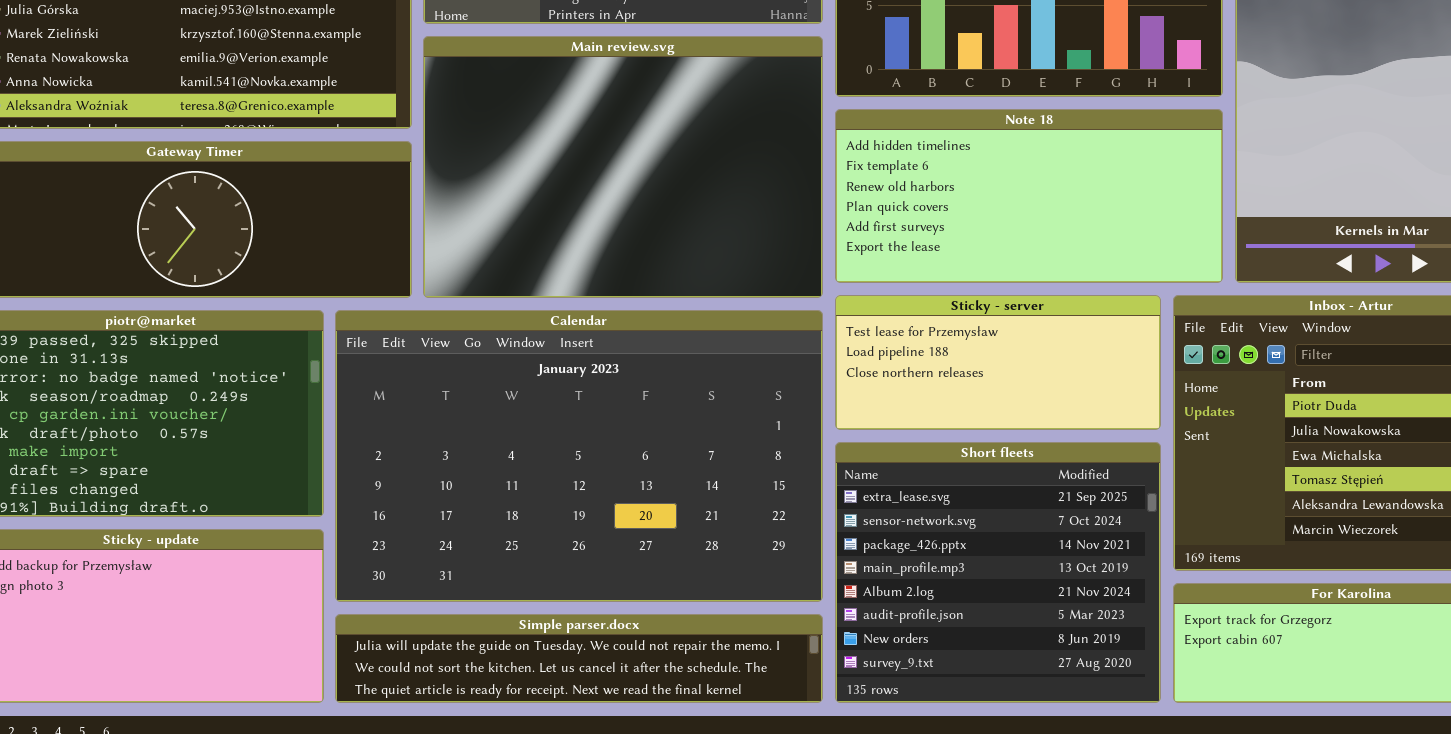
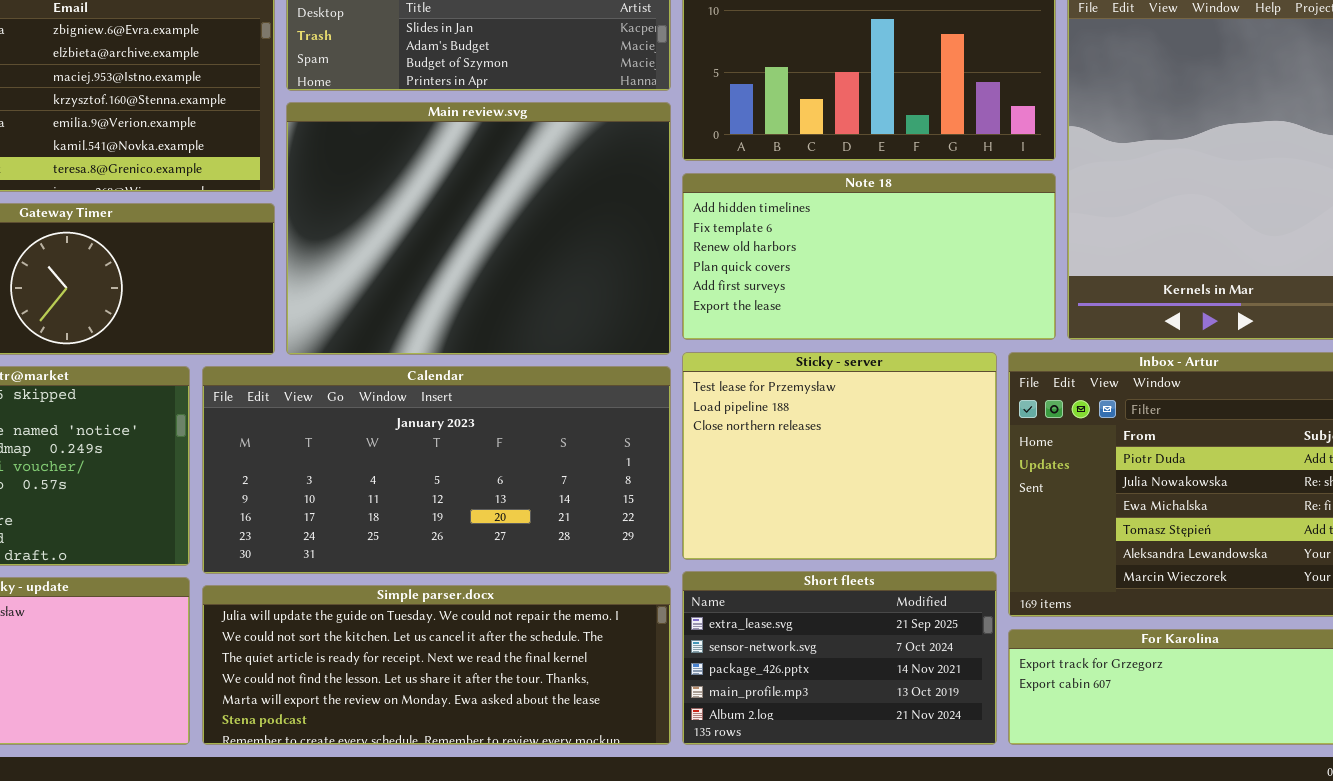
Sticky - server: [835,295,1161,430] -> [682,352,997,560], resized
Calendar: [335,310,823,602] -> [202,366,671,574], resized
Short fleets: [835,442,1161,703] -> [682,571,997,745], resized
Simple parser.docx: [335,614,823,703] -> [202,585,671,745], resized

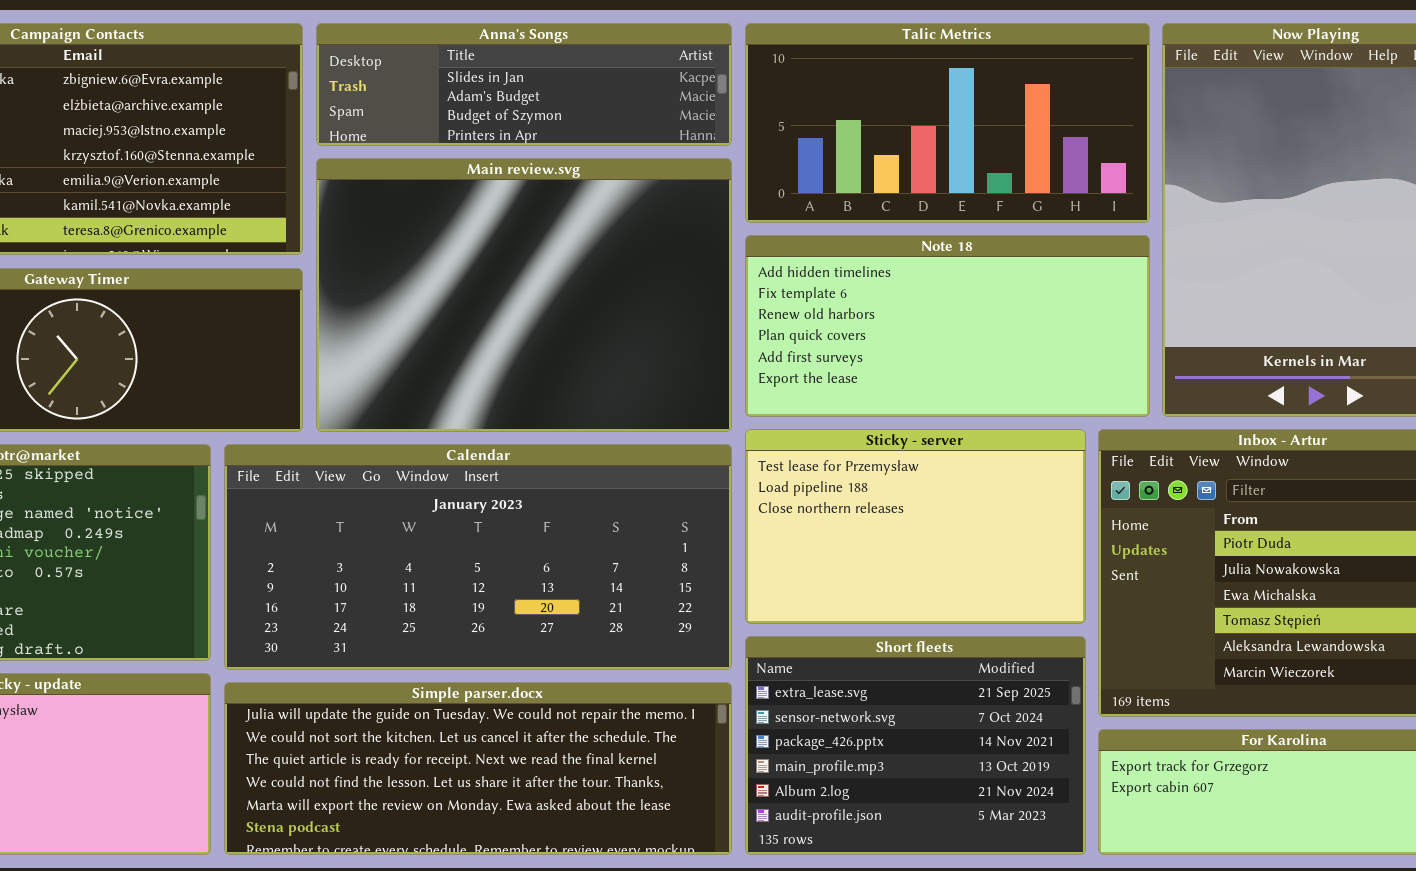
Sticky - server: [682,352,997,560] -> [745,429,1086,624], resized
Short fleets: [682,571,997,745] -> [745,636,1086,855], resized

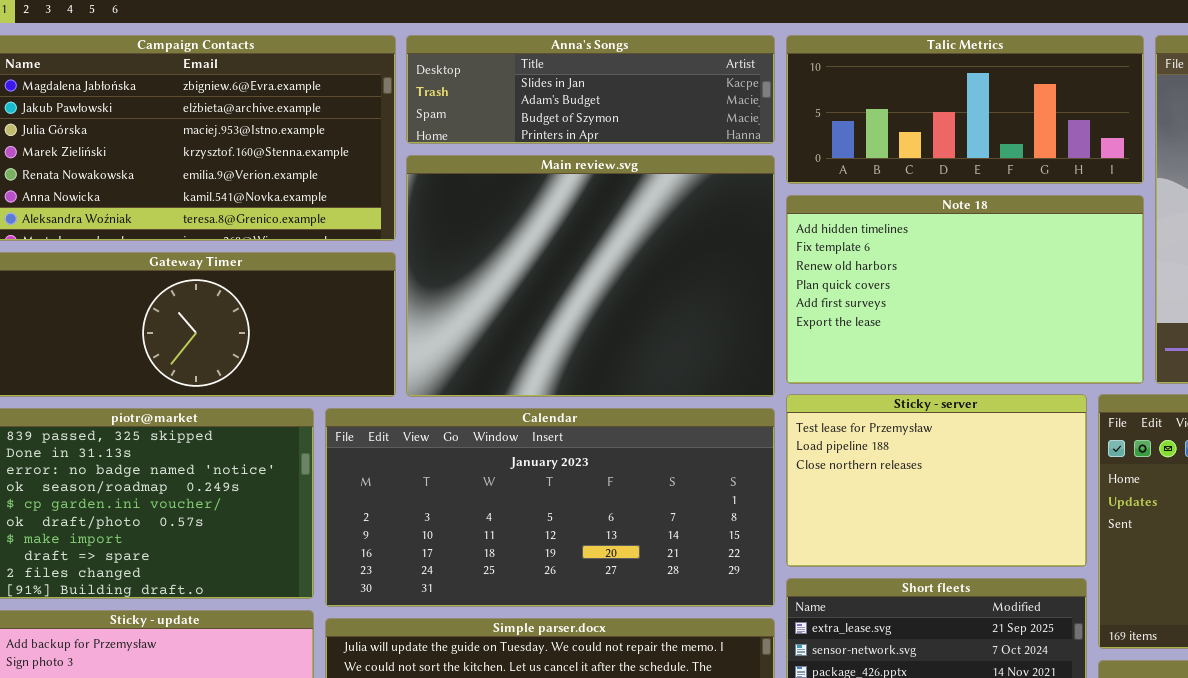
Talic Metrics: [745,23,1150,223] -> [786,35,1144,184], resized
Note 18: [745,235,1150,417] -> [786,195,1144,384], resized

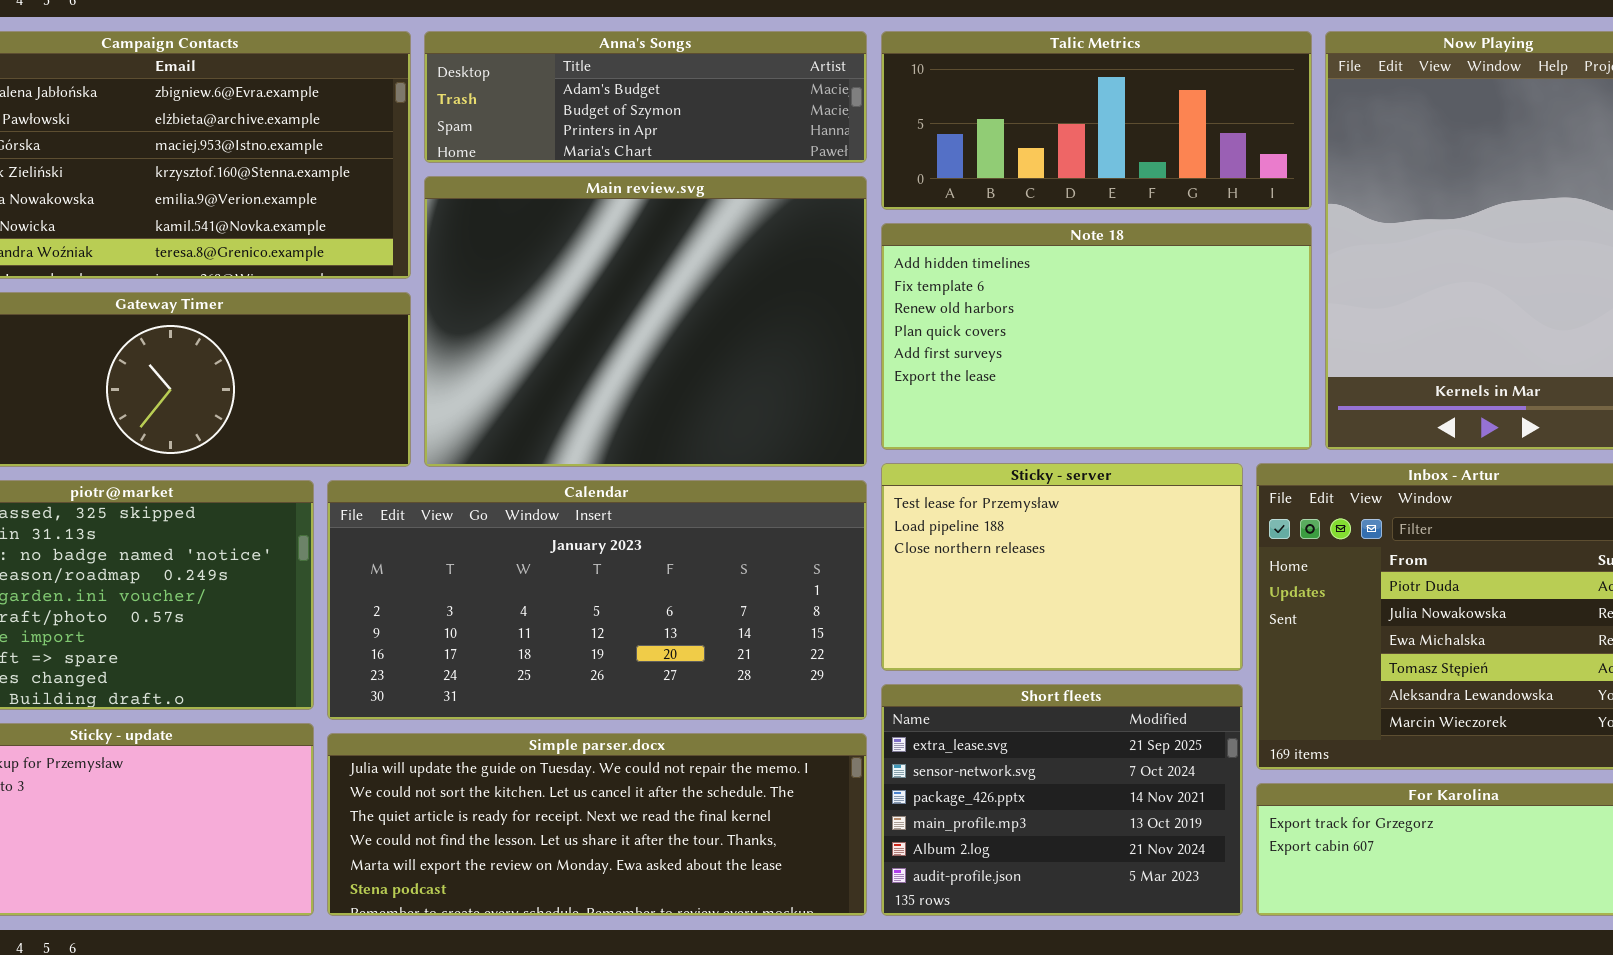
Anna's Songs: [406,35,775,144] -> [424,31,867,163], scrolled down 1 row

